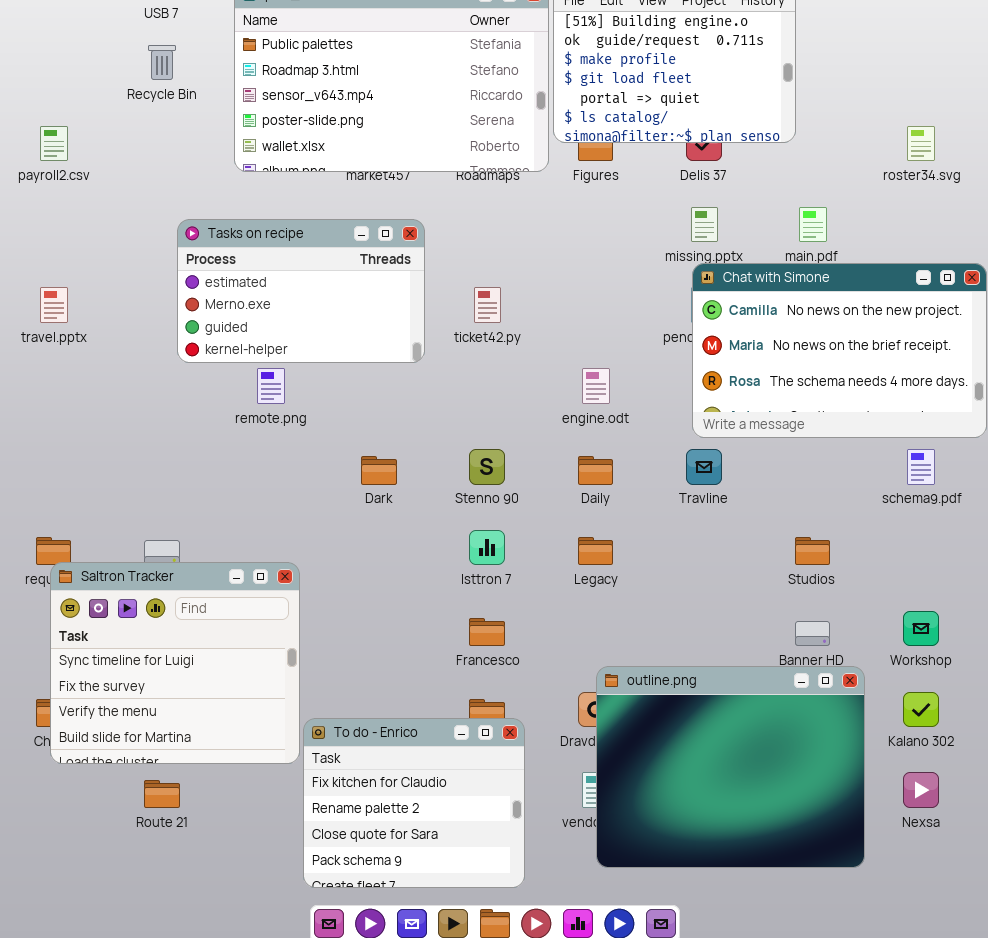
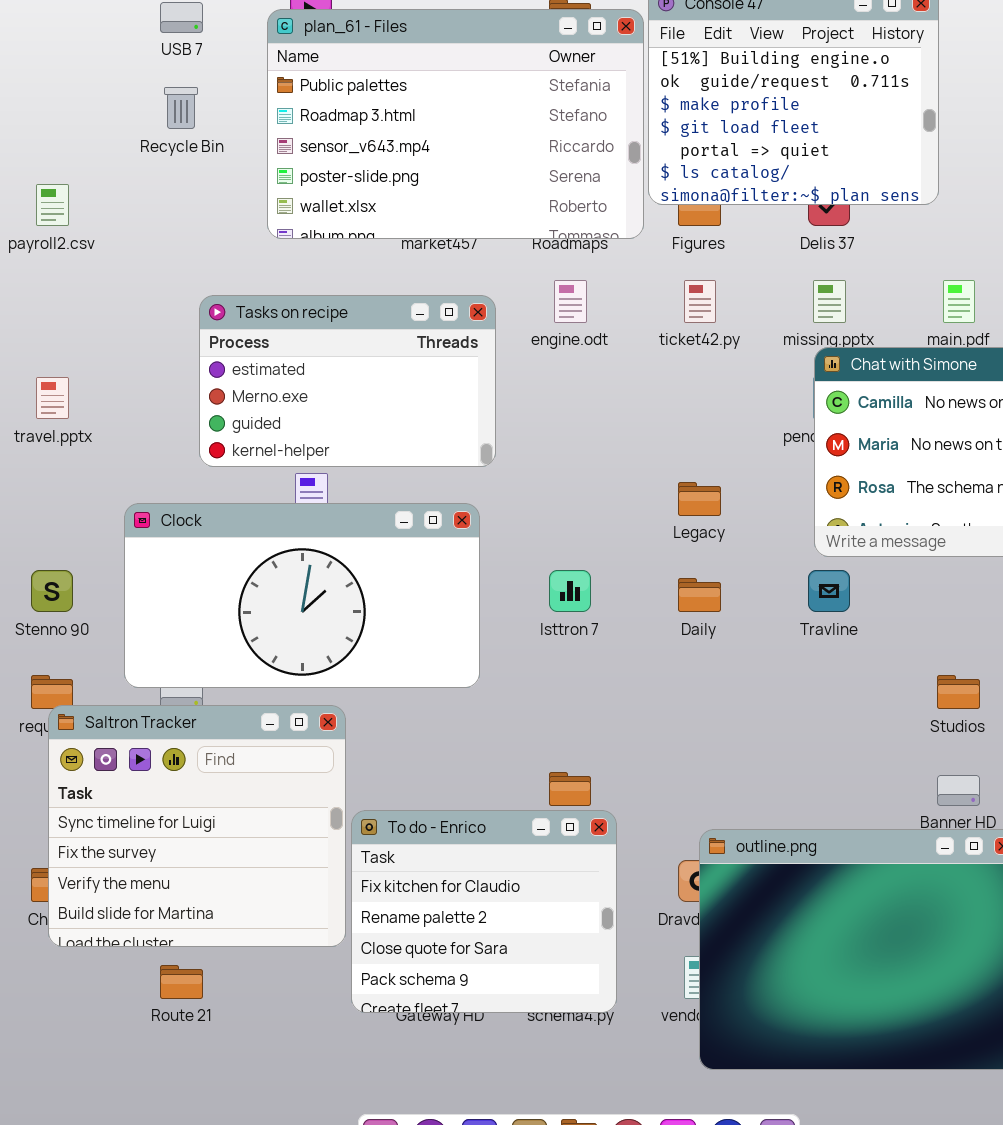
ticket42.py: [474,287,501,323] -> [684,280,716,323], moved
engine.odt: [582,368,610,404] -> [554,280,587,323], moved
Clock: none -> [124,503,480,688], opened
Stenno 90: [469,449,505,485] -> [31,570,73,612], moved
Isttron 7: [469,530,505,565] -> [549,570,591,612], moved
Legacy: [578,537,613,565] -> [678,482,721,516], moved
To do - Enrico: [303,718,525,888] -> [351,810,617,1013], moved

